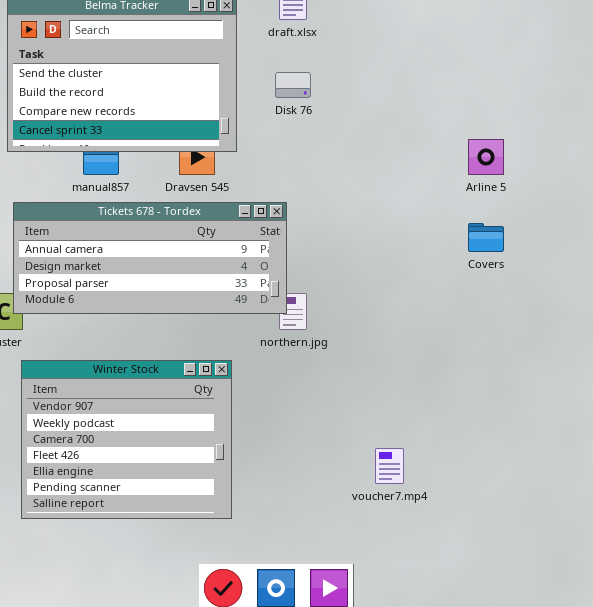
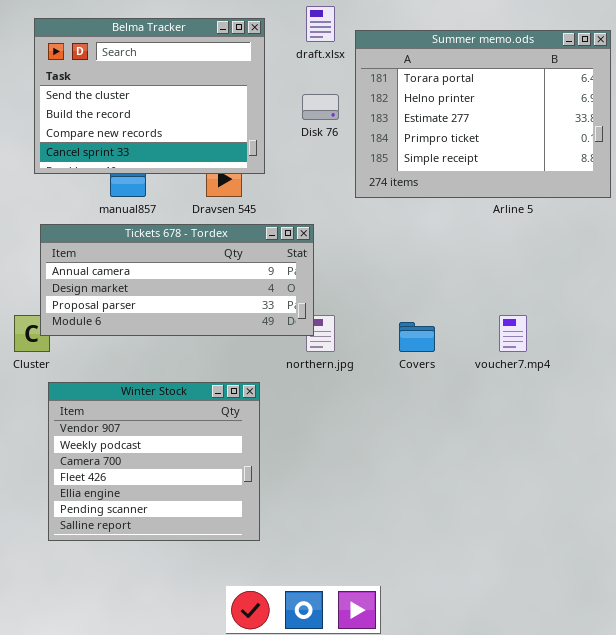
Summer memo.ods: none -> [355,30,611,198], opened
Covers: [468,223,504,252] -> [399,322,435,352], moved
voucher7.mp4: [375,448,404,484] -> [499,315,527,352], moved

